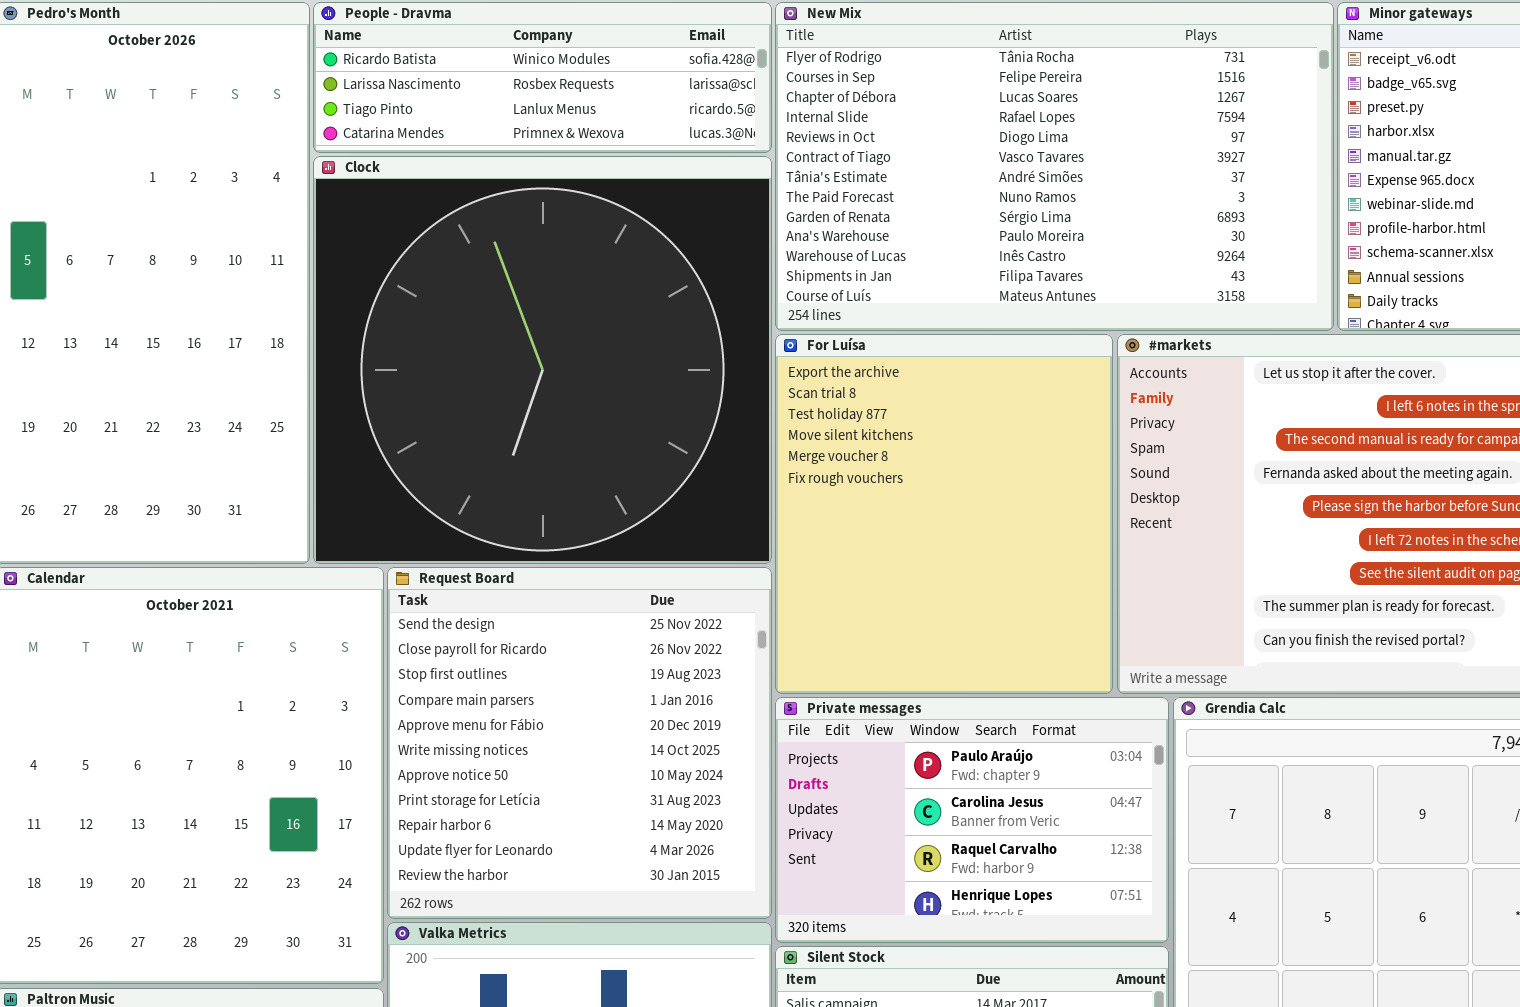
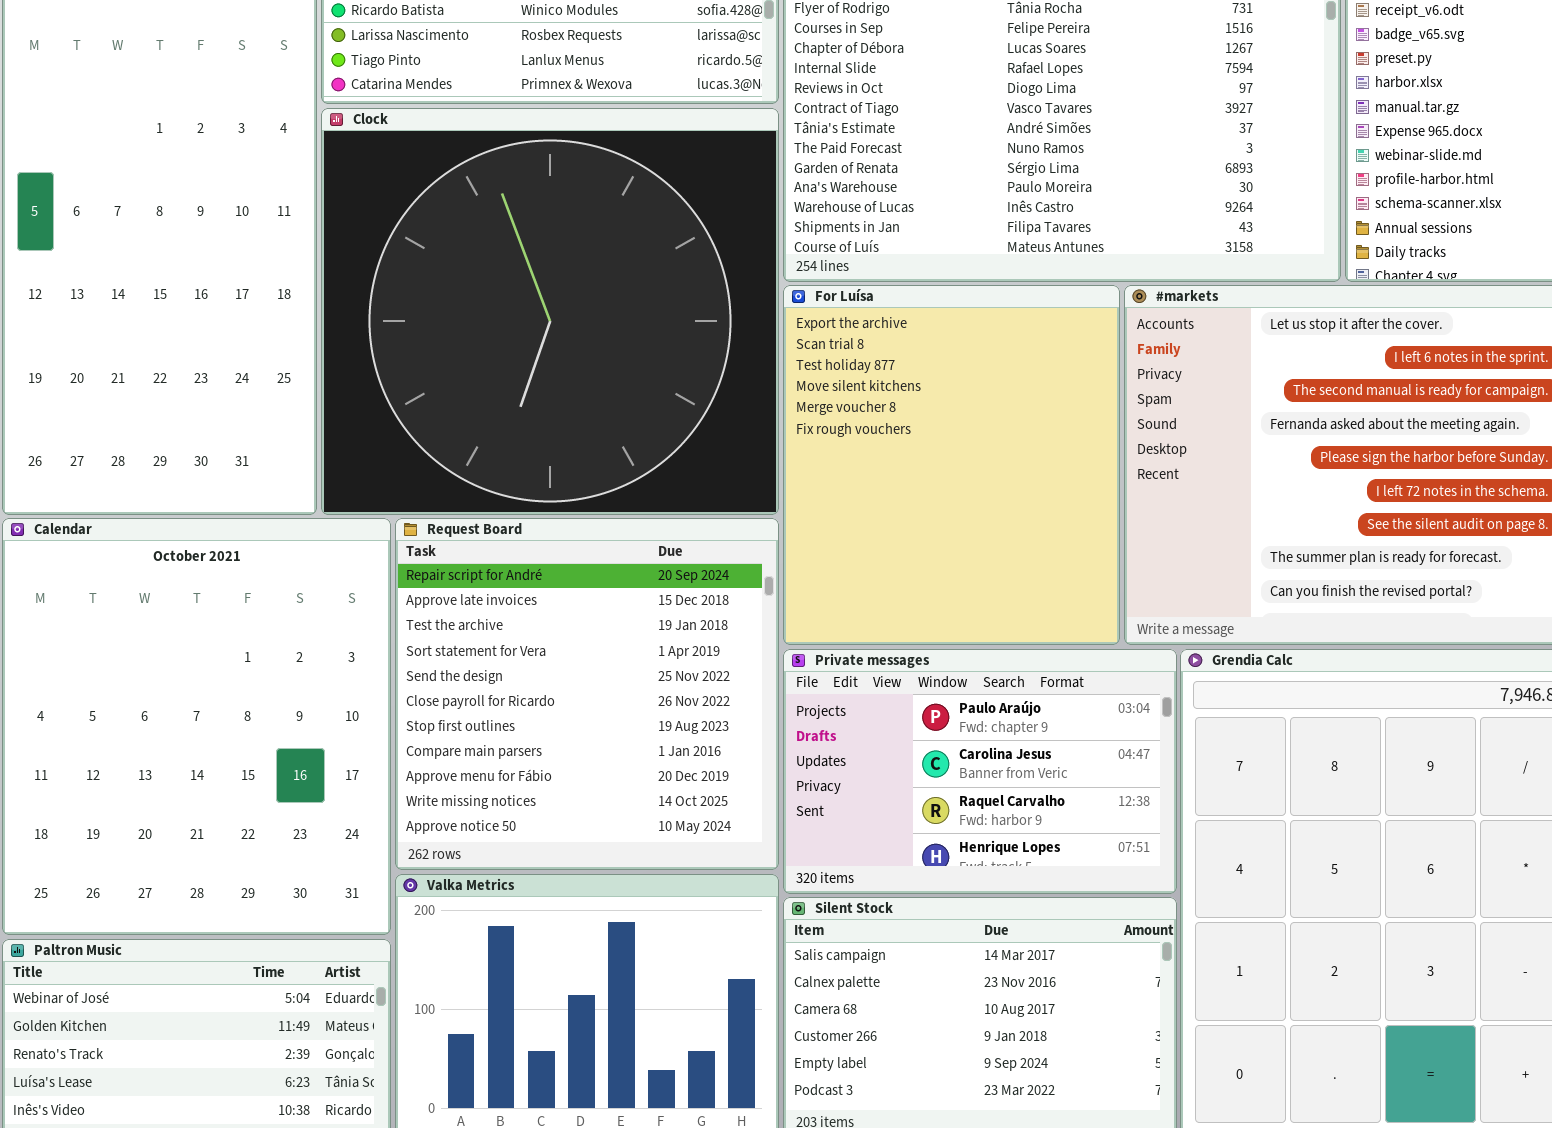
Request Board: [387,567,772,919] -> [395,518,779,870], scrolled up 4 rows

